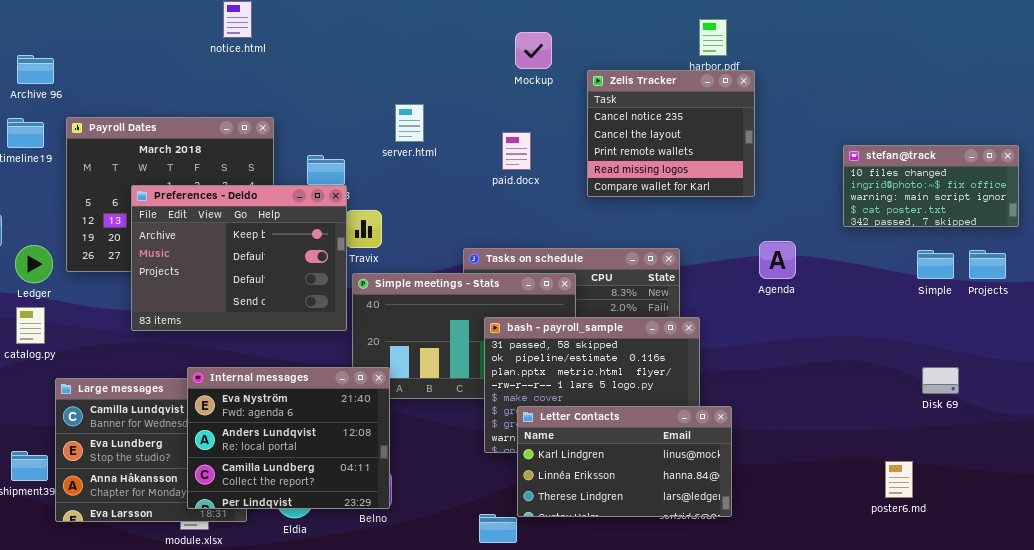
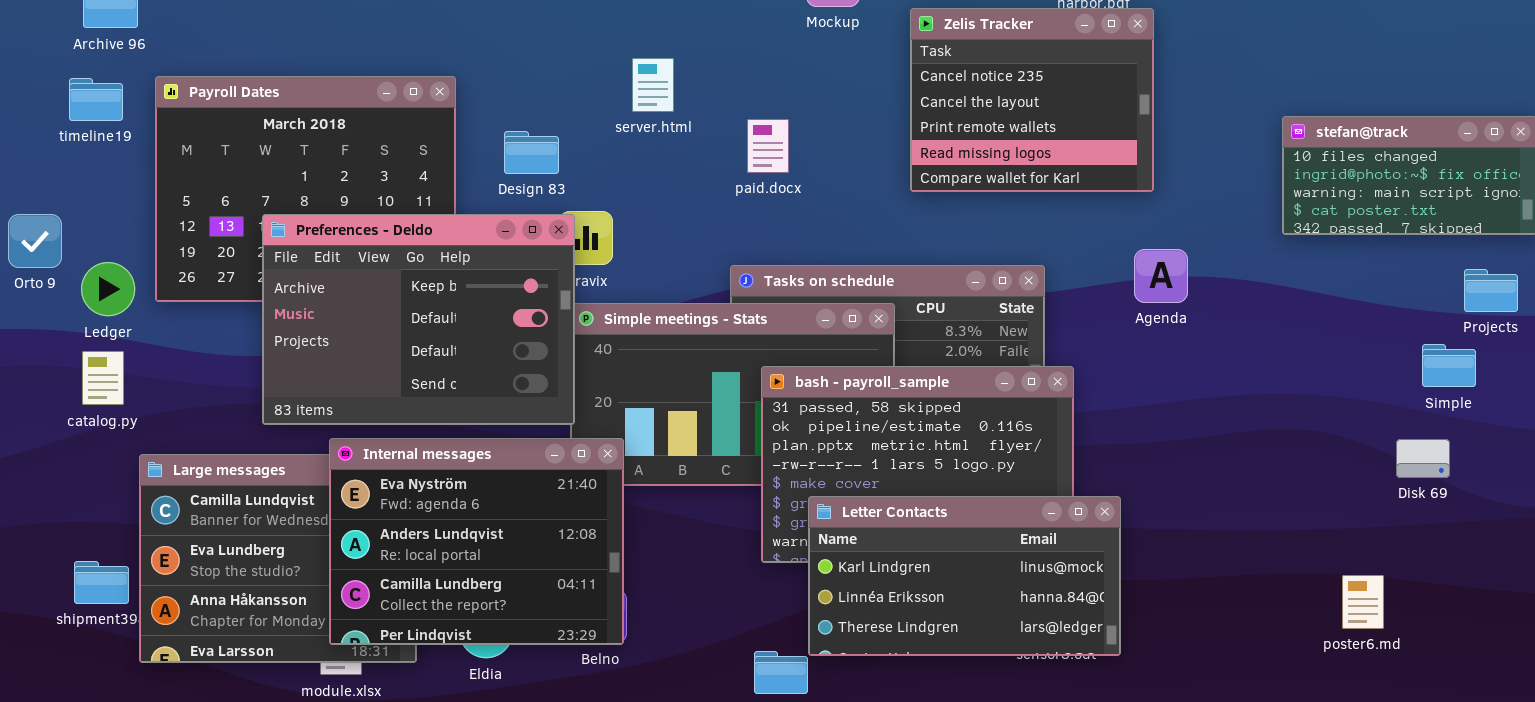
paid.docx: [502,132,531,170] -> [747,119,789,173], moved
Preferences - Deldo: [131,185,347,331] -> [262,214,575,425], moved
Agenda: [759,241,796,279] -> [1134,249,1188,303], moved
Simple: [917,250,954,279] -> [1422,344,1476,387], moved

